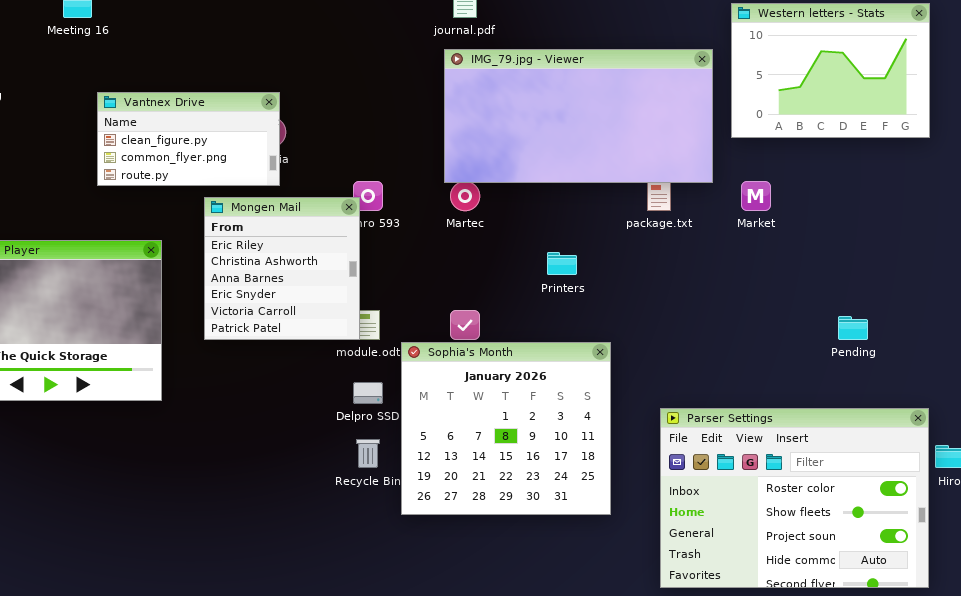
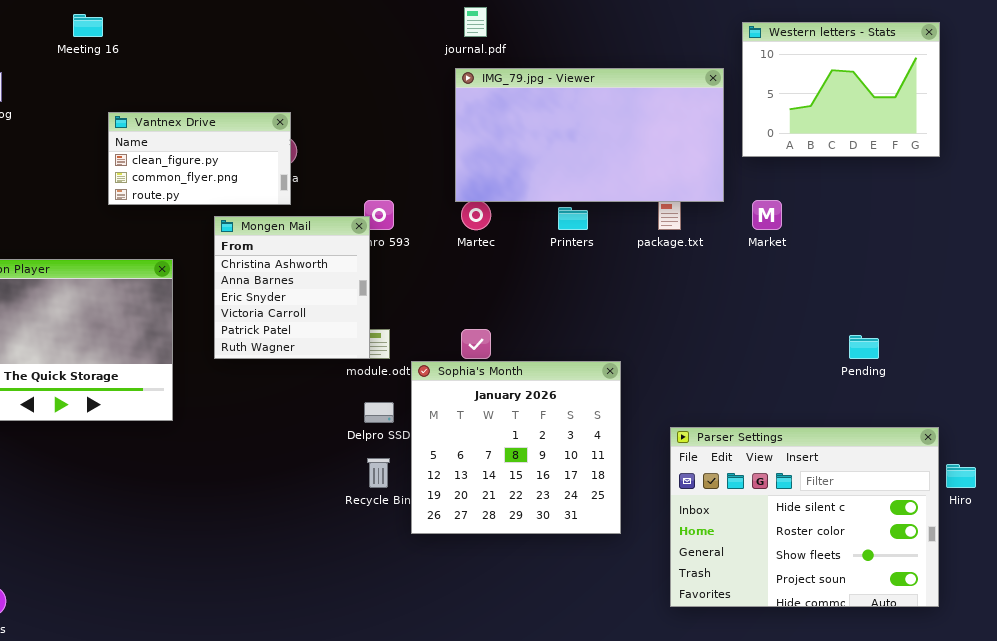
Mongen Mail: [204,197,360,340] -> [214,216,370,359], scrolled down 1 row
Printers: [547,252,577,275] -> [558,207,588,230], moved
Parser Settings: [660,408,929,588] -> [670,427,939,607], scrolled up 1 row

